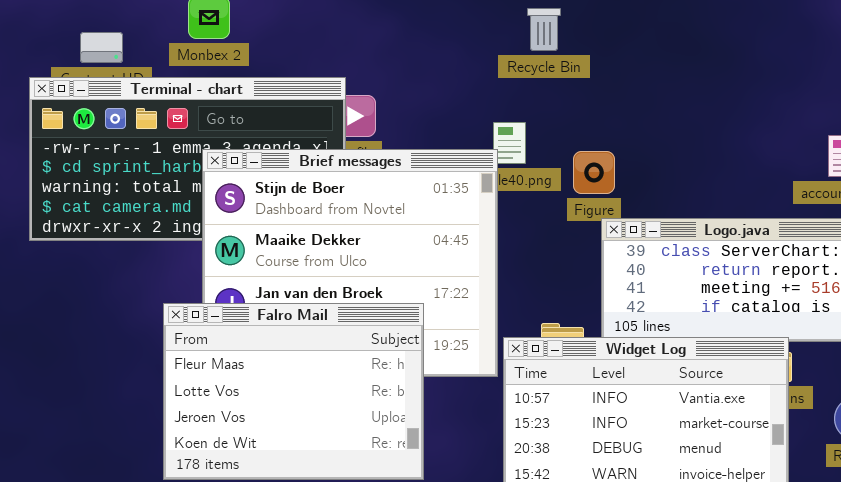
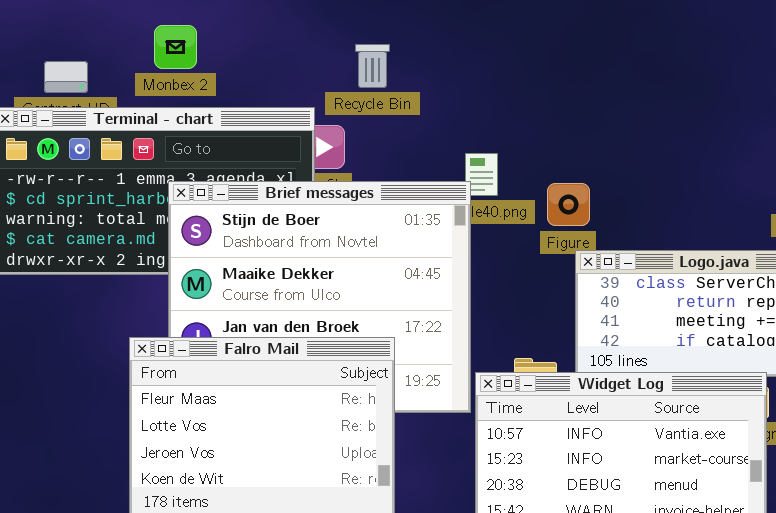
Recycle Bin: [527,8,561,51] -> [355,44,390,88], moved

